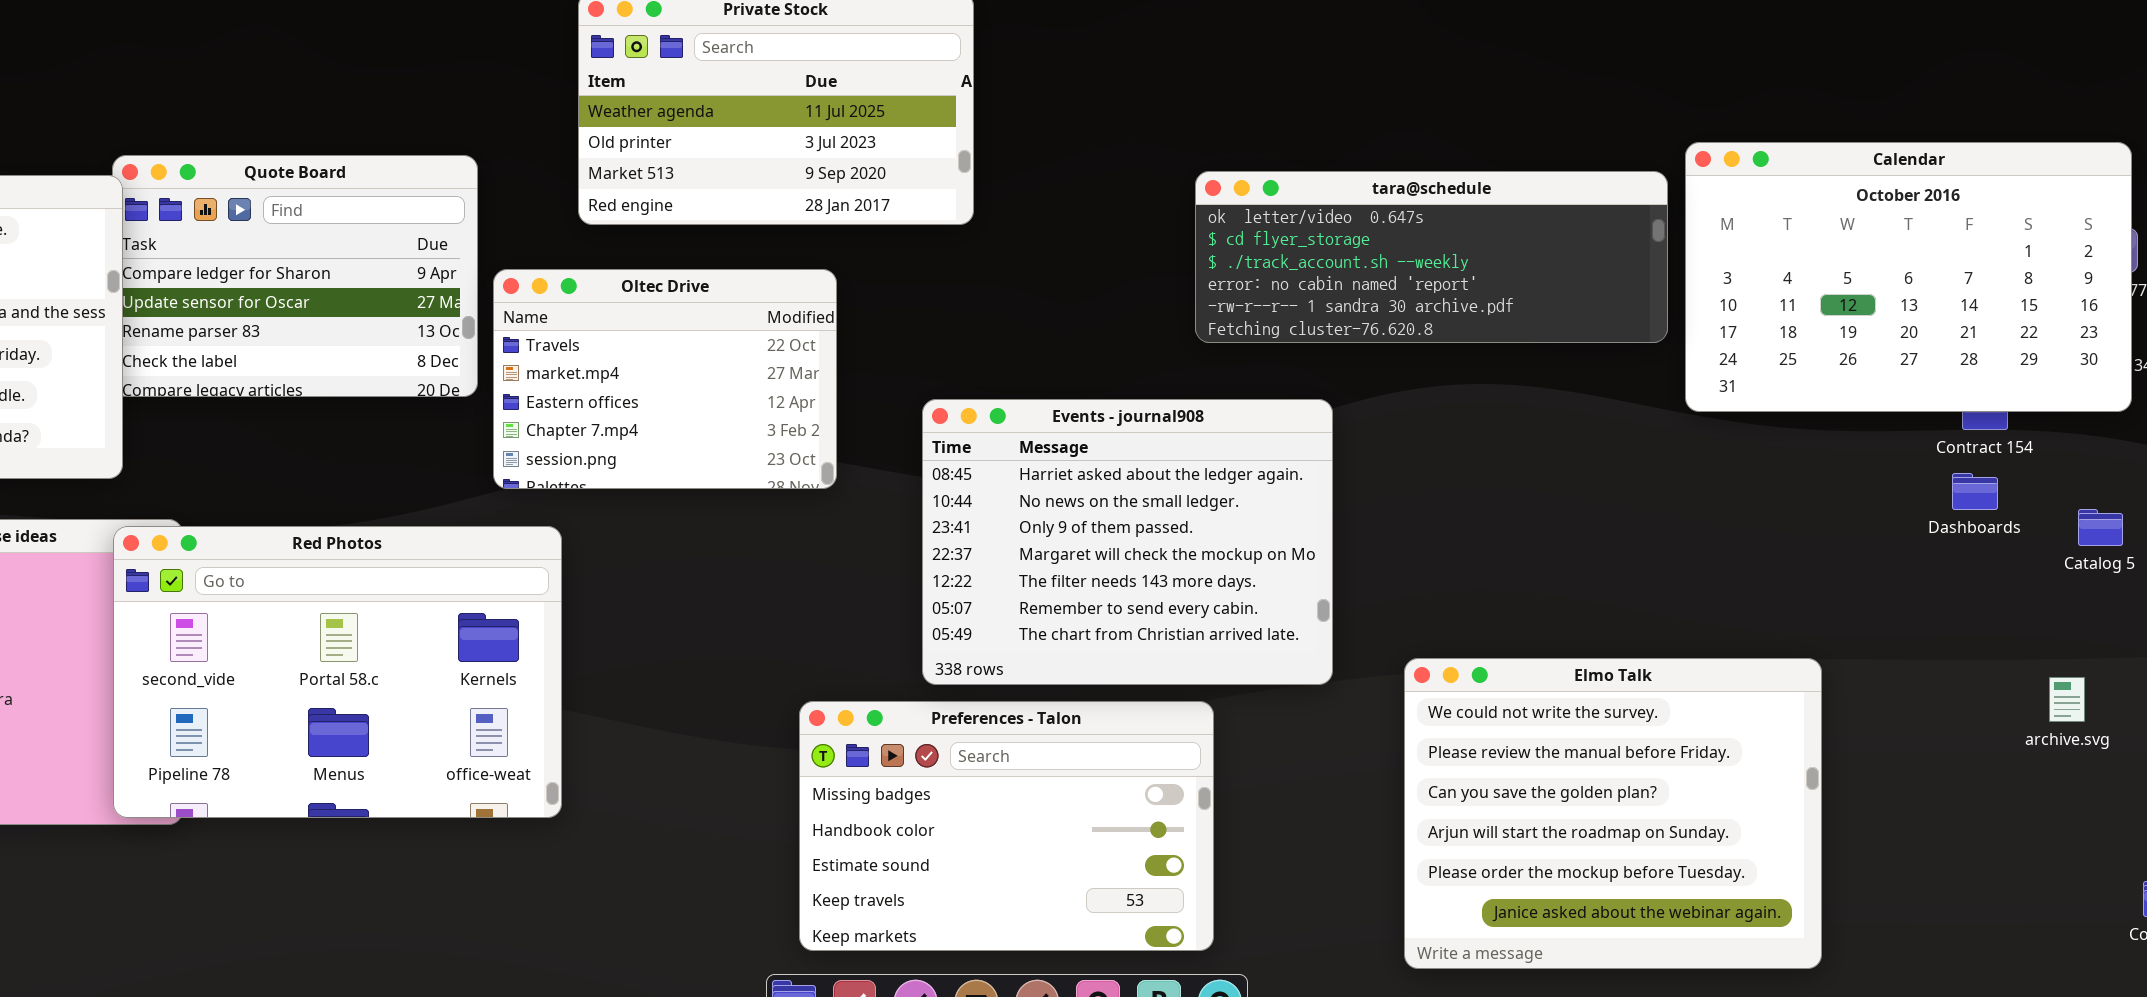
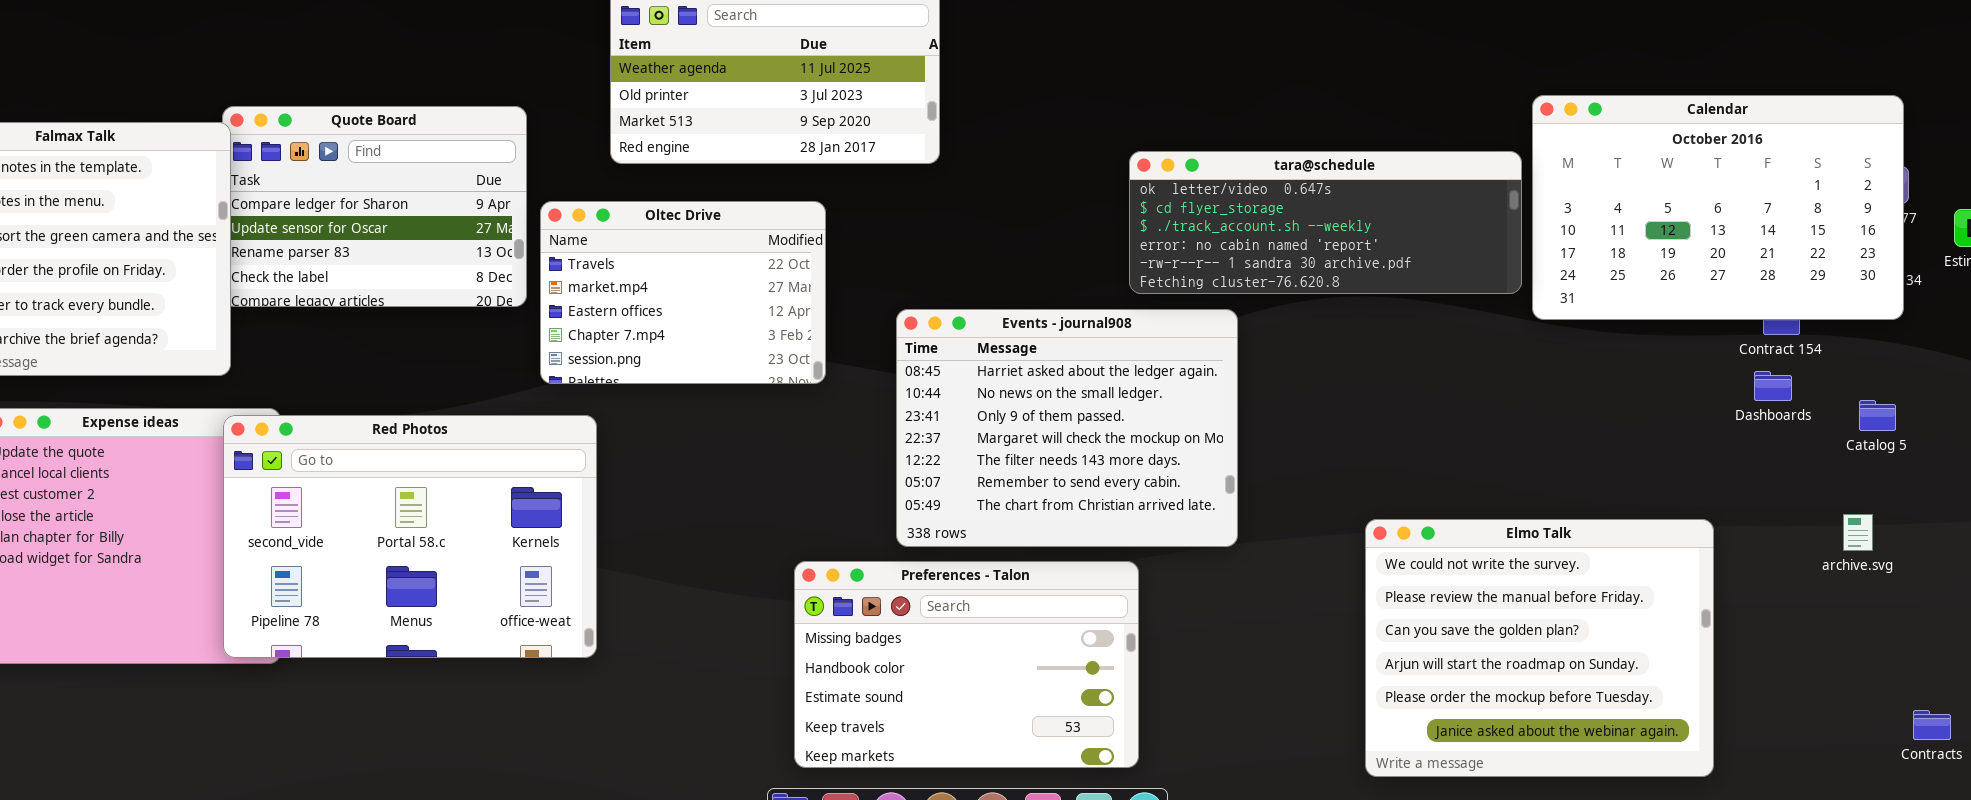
tara@schedule: [1195,171,1668,343] -> [1129,151,1522,294], moved
Elmo Talk: [1404,658,1822,969] -> [1365,519,1714,777], moved
archive.svg: [2049,677,2085,722] -> [1843,514,1873,551], moved

